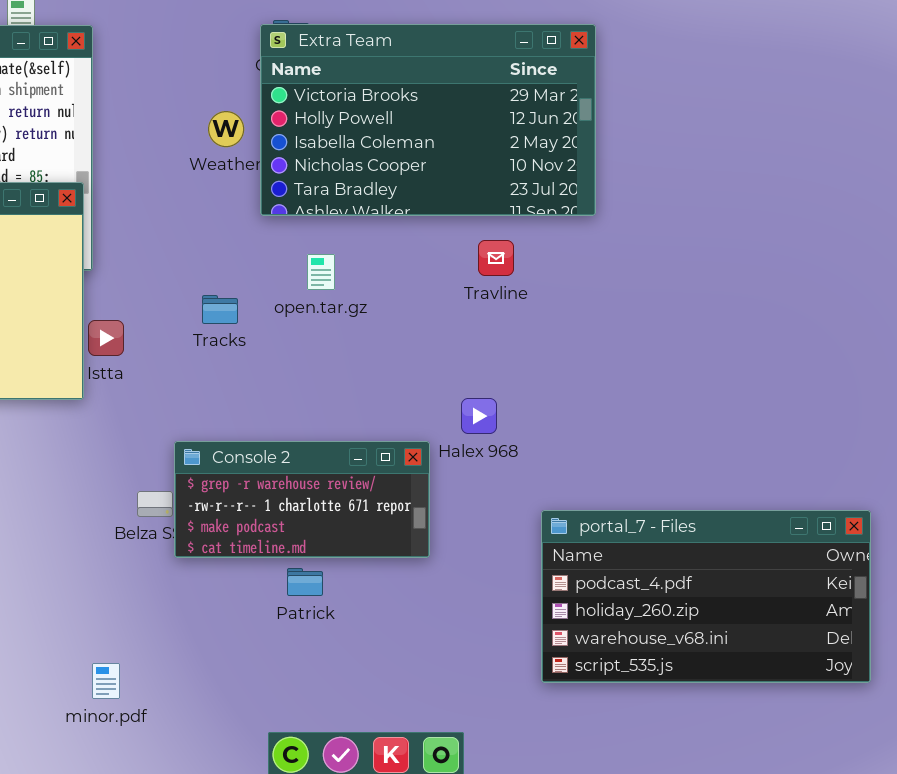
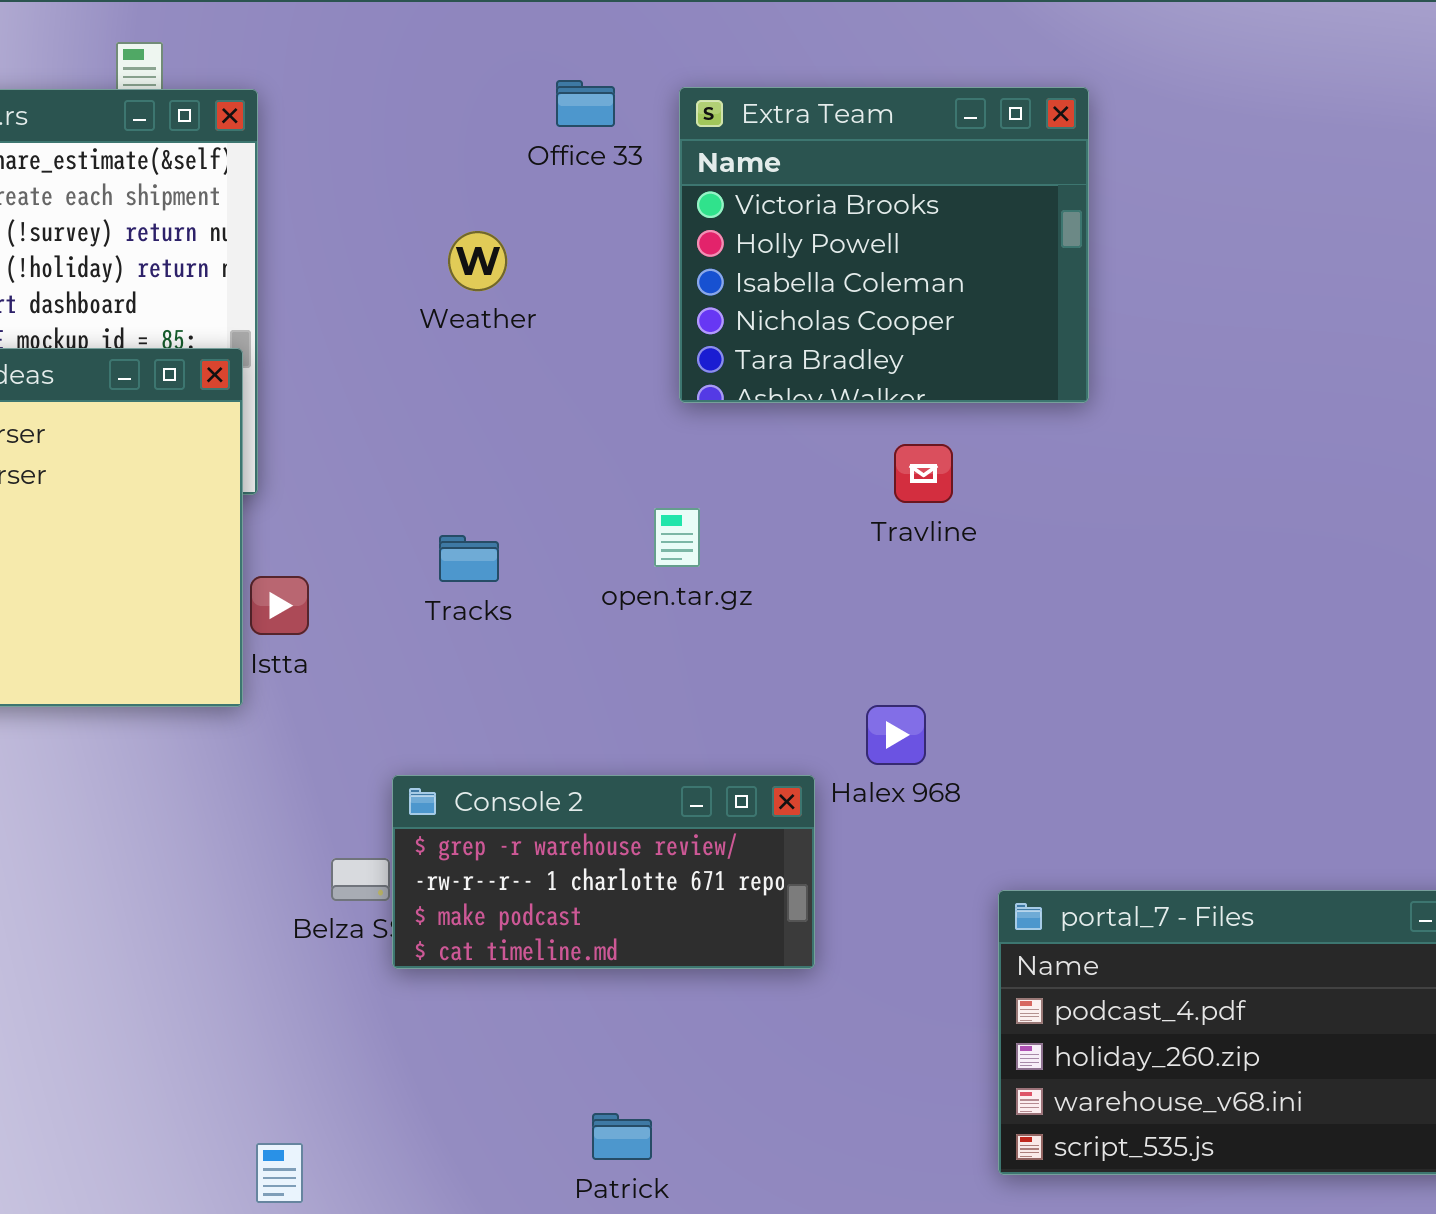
Extra Team: [260,24,596,216] -> [679,87,1089,403], resized
open.tar.gz: [307,254,335,290] -> [654,508,700,567], moved
Patrick: [287,568,323,596] -> [592,1113,652,1160], moved

